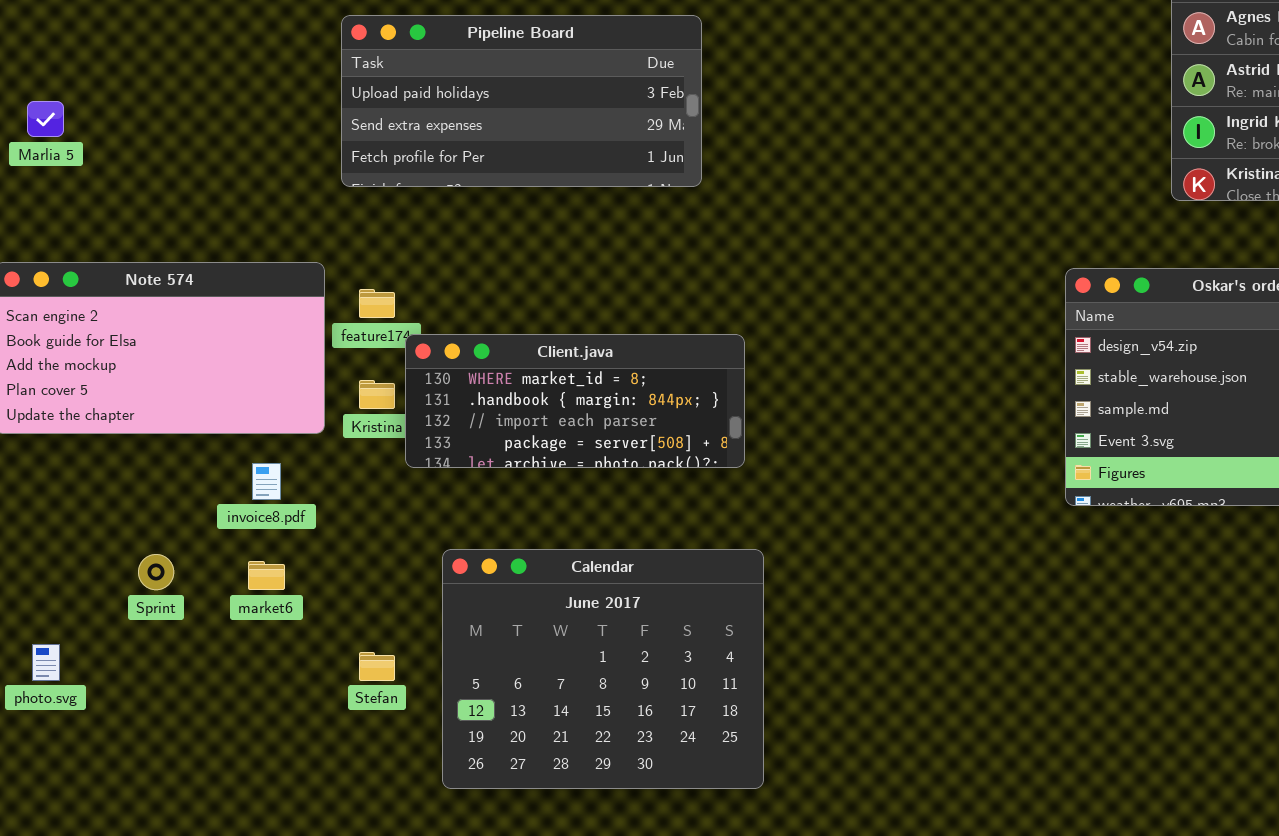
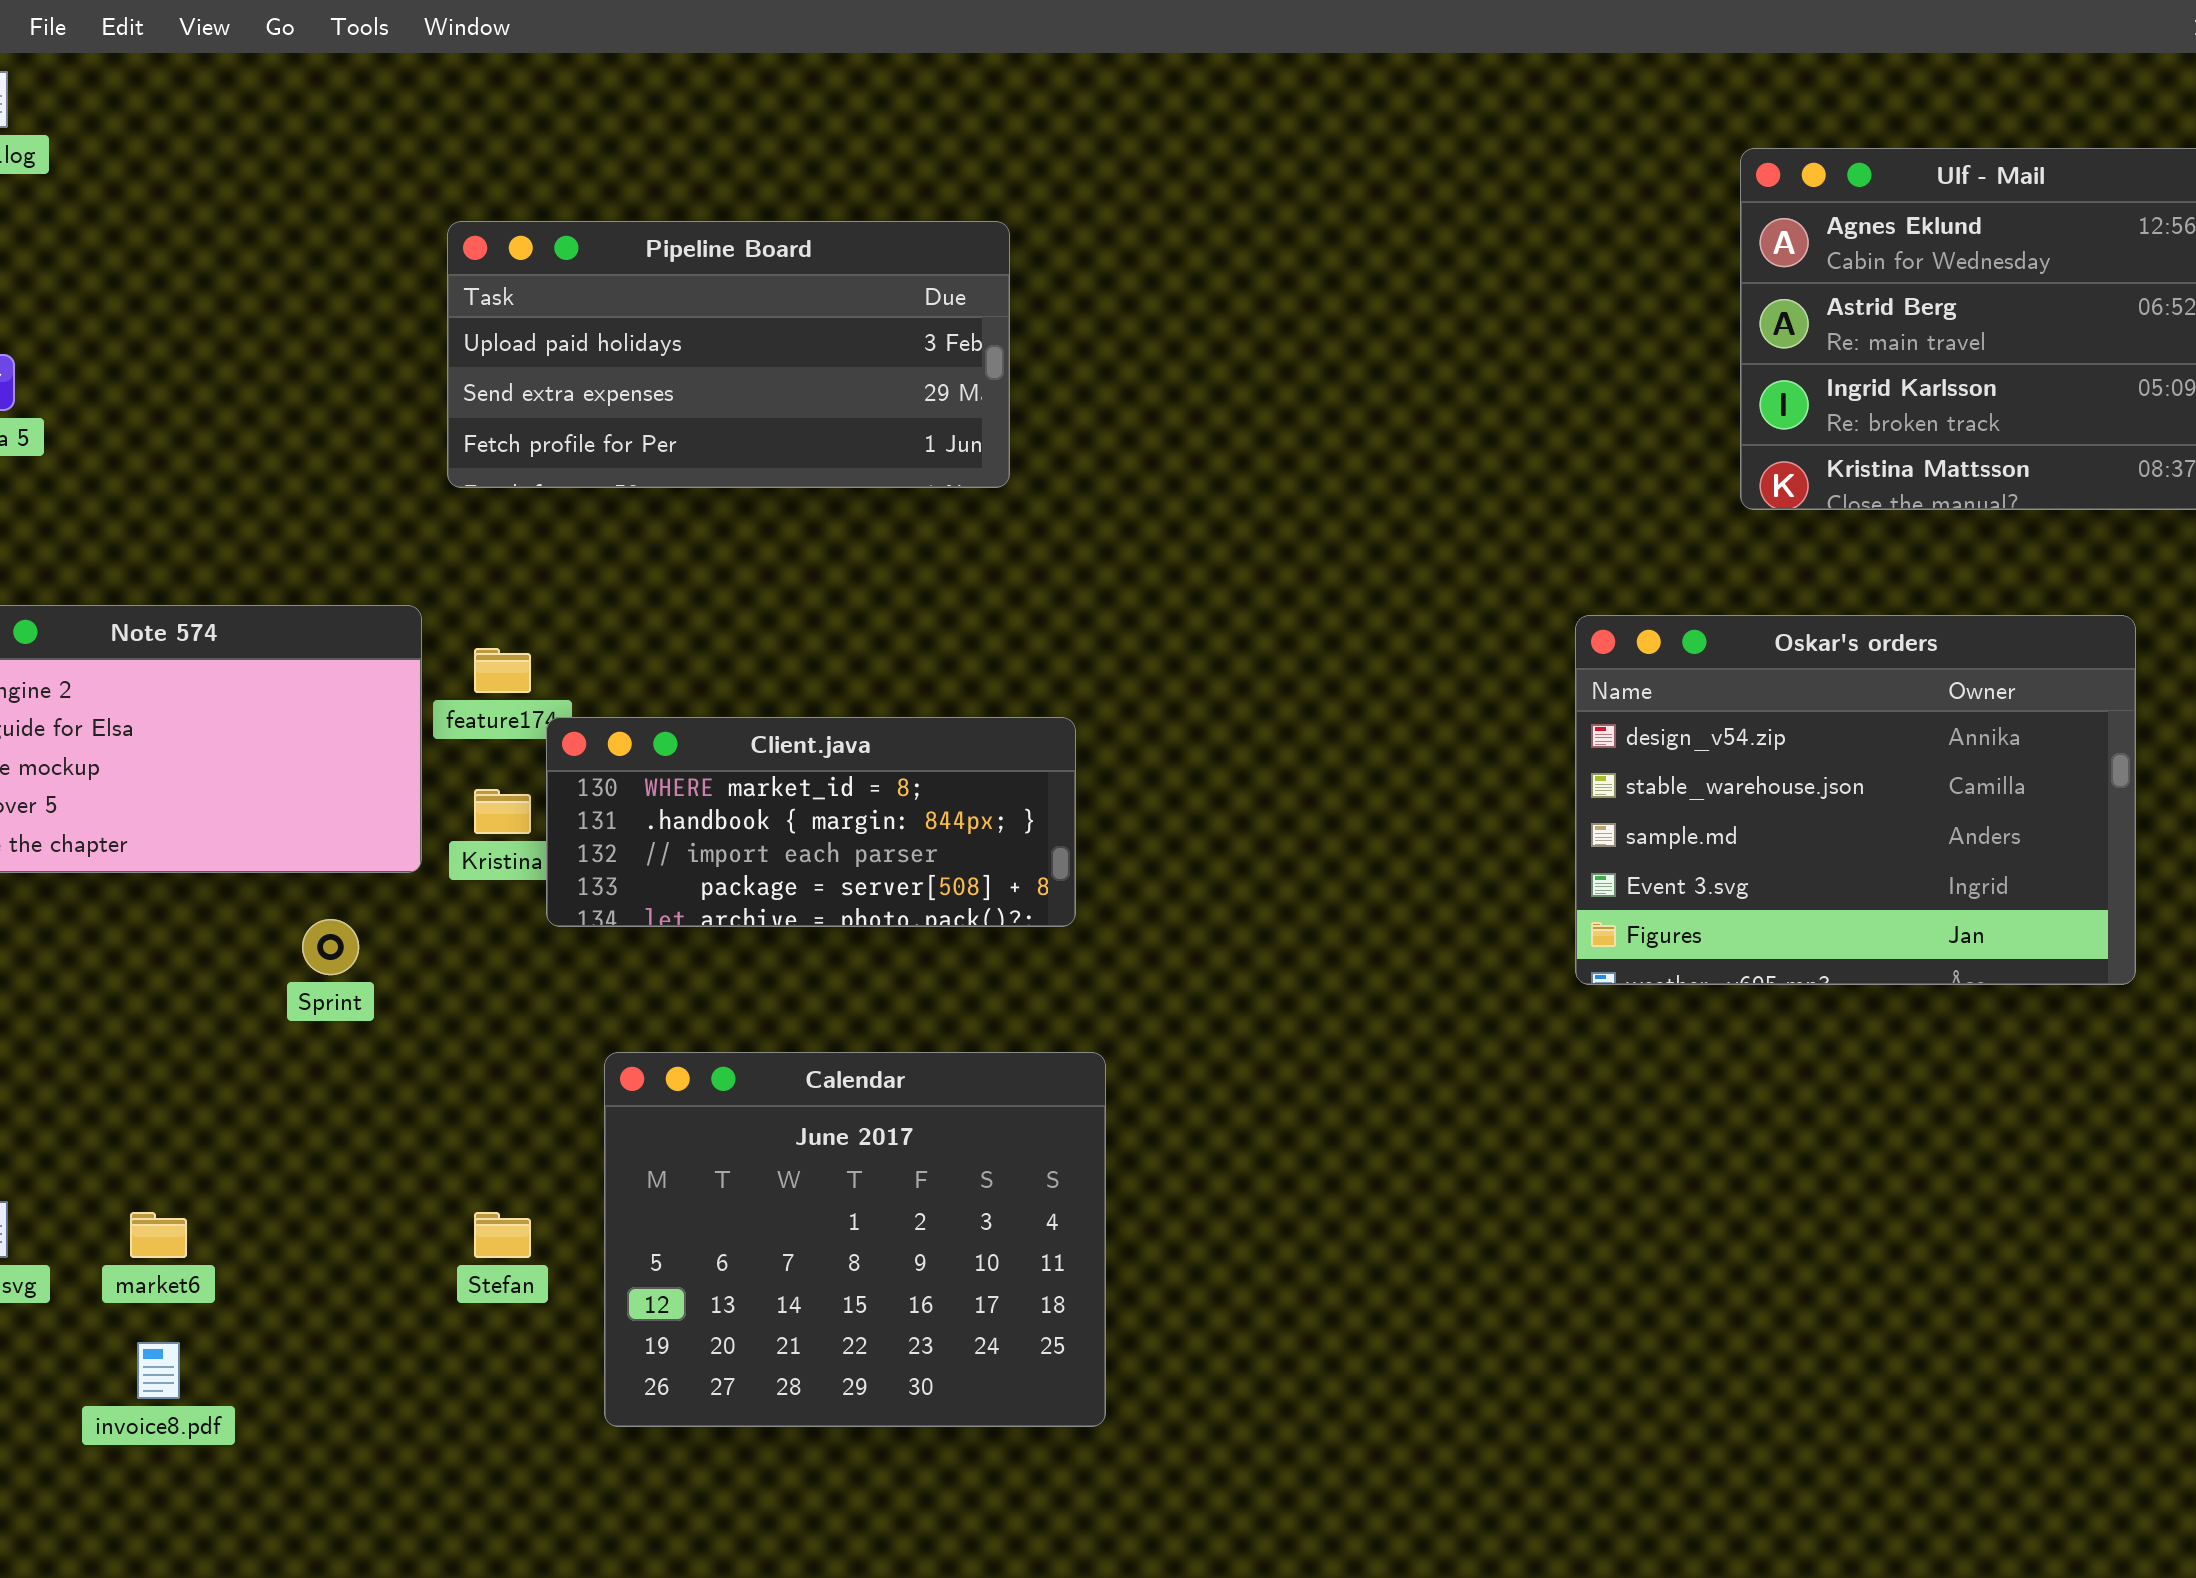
invoice8.pdf: [252,463,281,500] -> [137,1342,180,1399], moved
Sprint: [138,554,174,590] -> [302,919,359,975], moved
market6: [248,561,285,590] -> [130,1212,187,1258], moved

